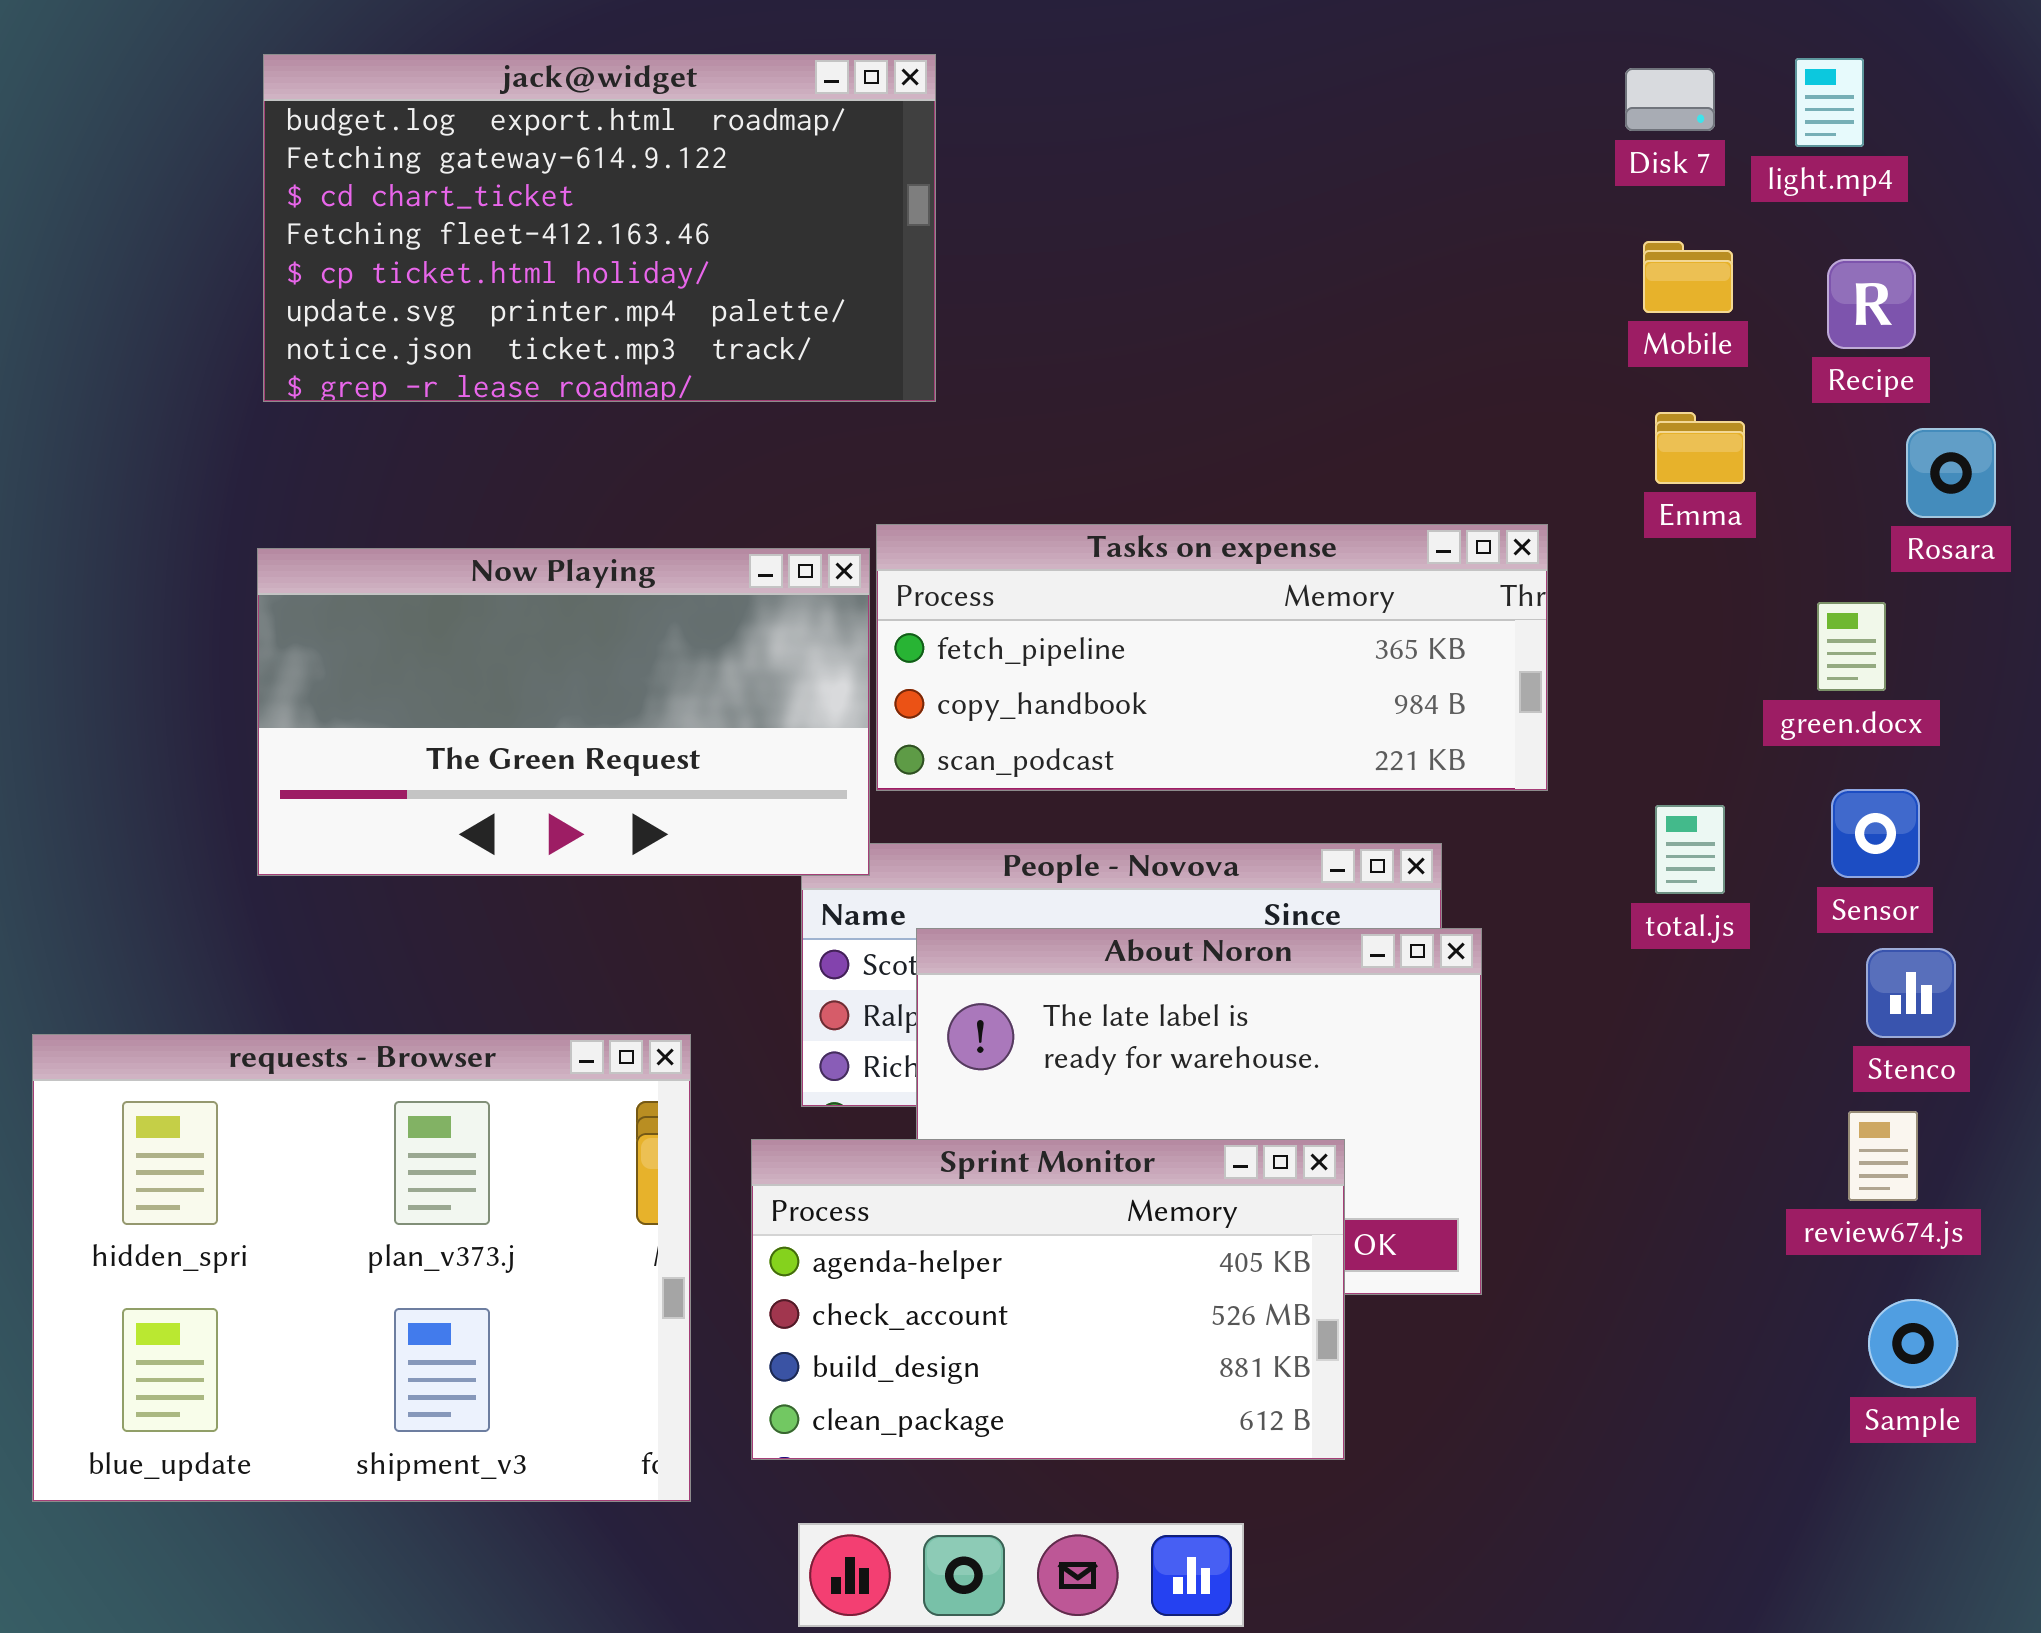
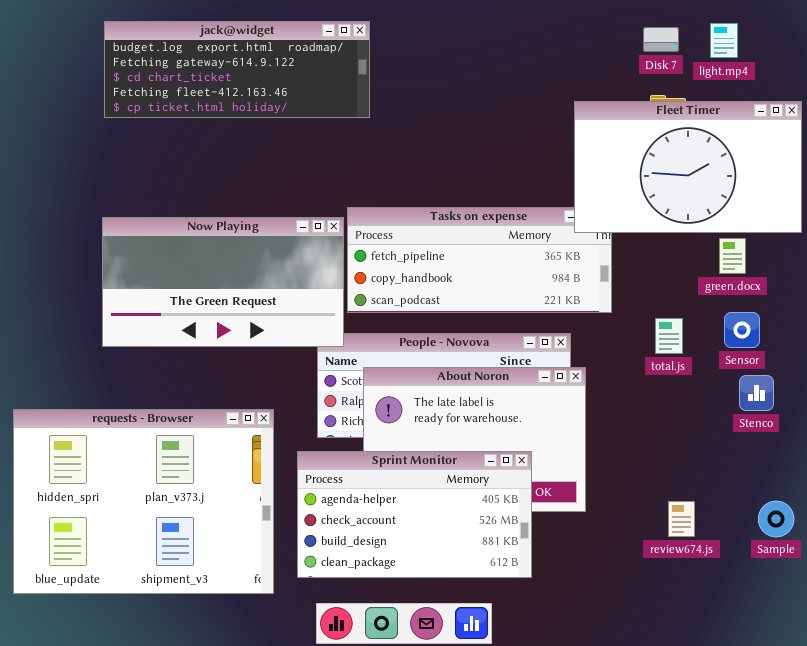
jack@widget: [263,54,936,402] -> [104,21,370,118], resized
Fleet Timer: none -> [574,101,802,233], opened
review674.js: [1848,1111,1918,1201] -> [668,501,695,537], moved
Sample: [1868,1299,1958,1388] -> [758,501,794,537], moved

